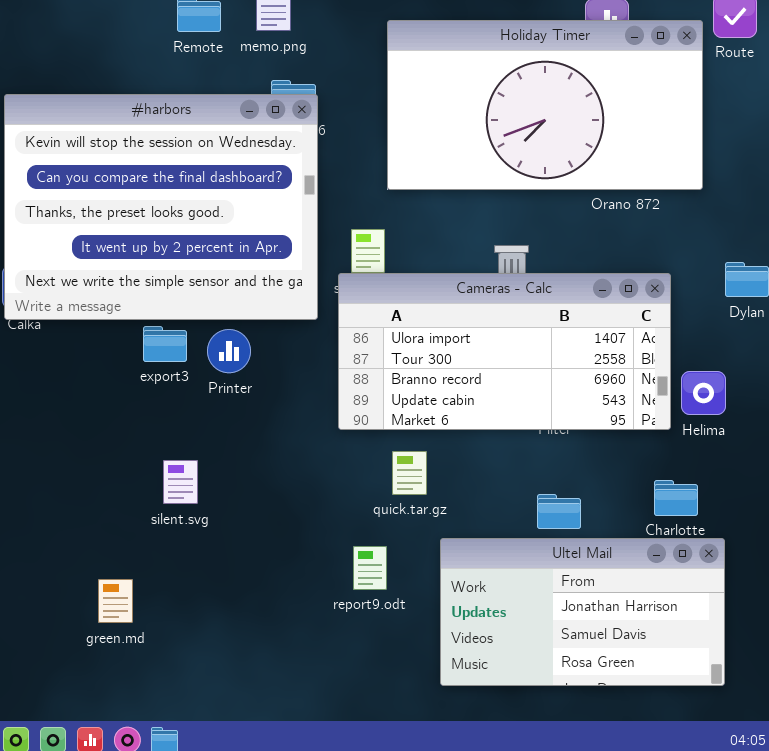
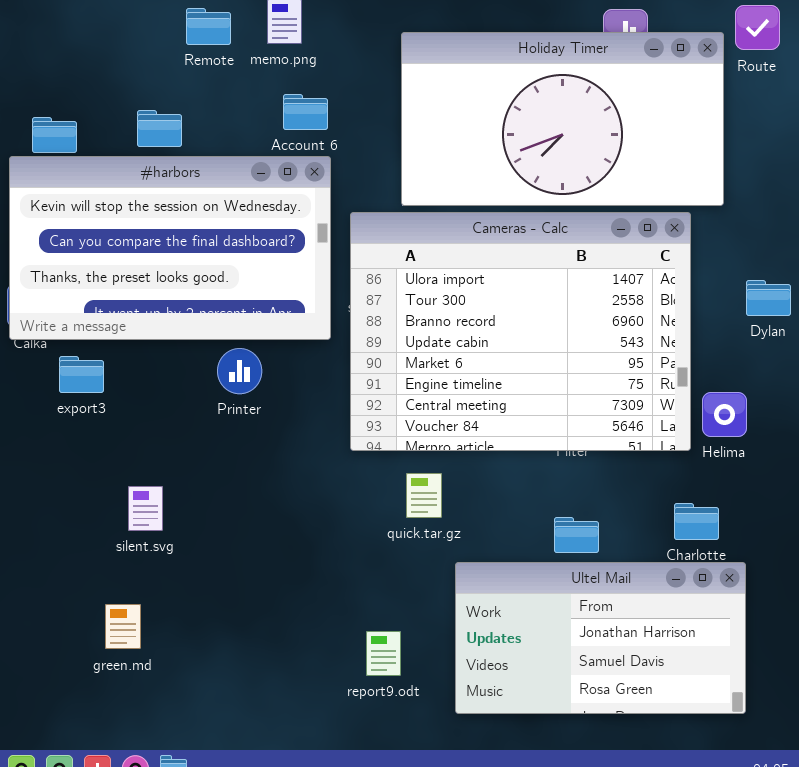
#harbors: [4,94,318,320] -> [9,156,331,340], resized
Cameras - Calc: [338,273,671,430] -> [350,212,691,451], resized
export3: [143,326,187,362] -> [59,356,104,393], moved
silent.svg: [163,460,198,504] -> [128,486,163,531], moved
report9.odt: [353,546,387,590] -> [366,631,401,676], moved

